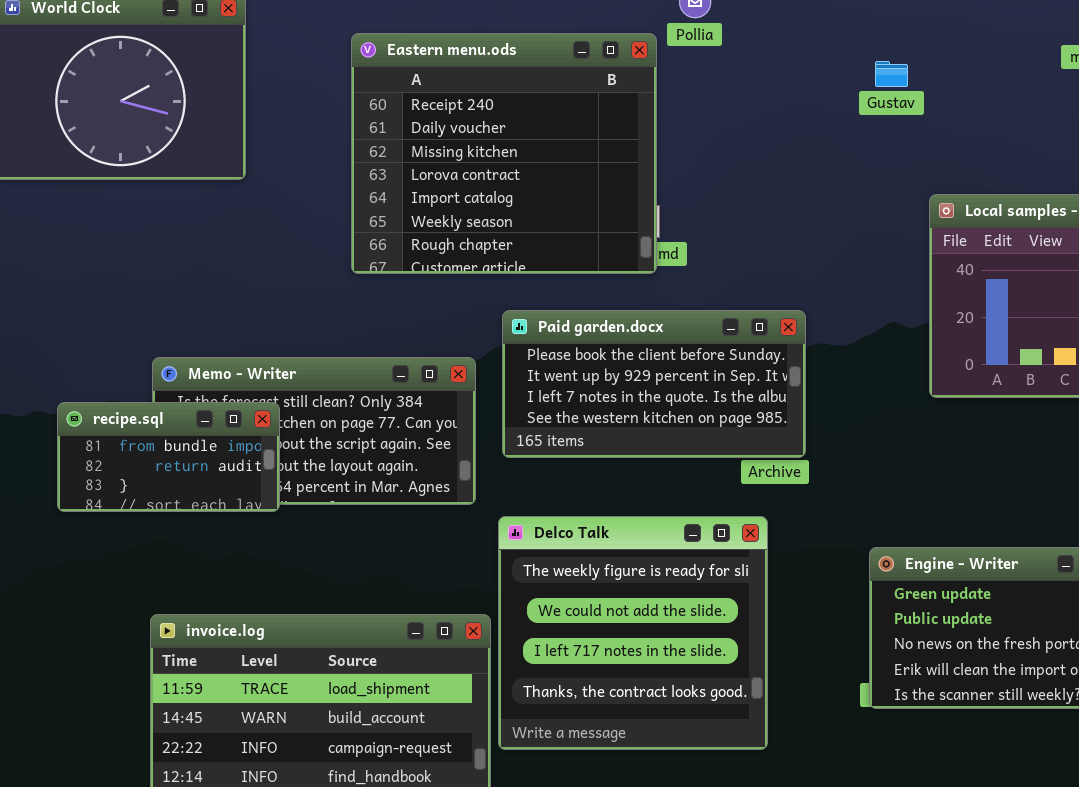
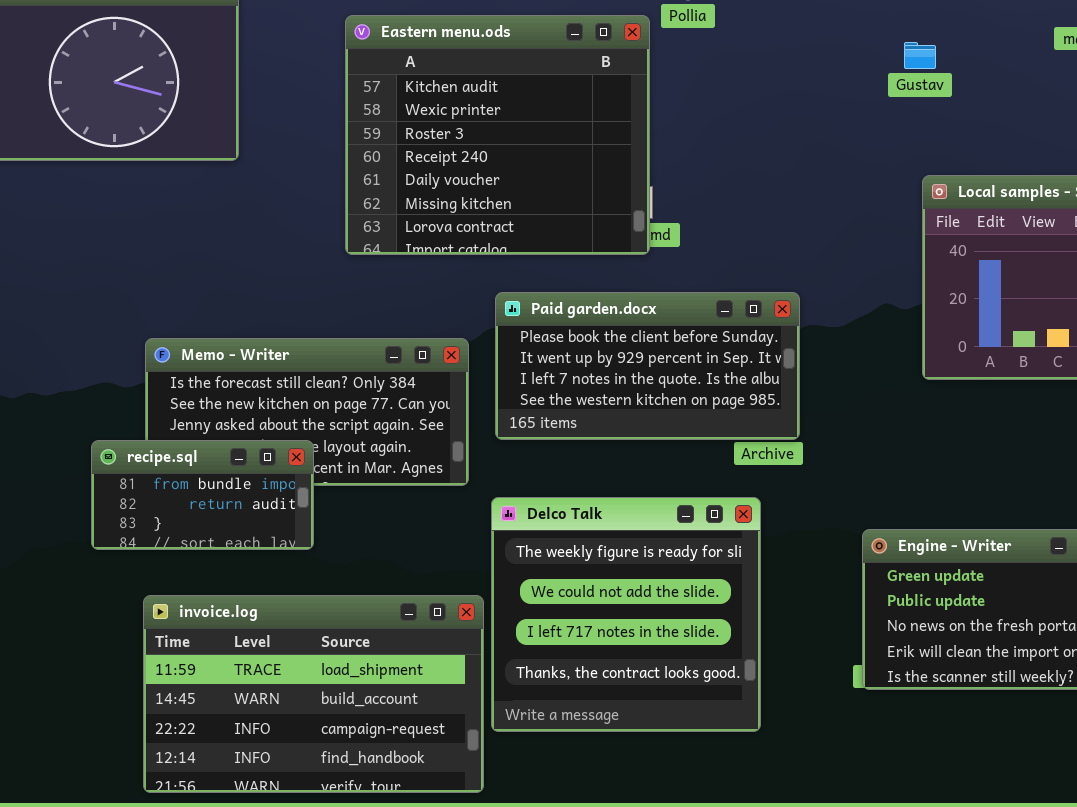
Eastern menu.ods: [351,33,657,274] -> [345,15,650,255], scrolled up 3 rows
Gustav: [875,61,908,87] -> [904,42,936,69], moved
recipe.sql: [57,402,280,512] -> [91,440,314,550], moved

